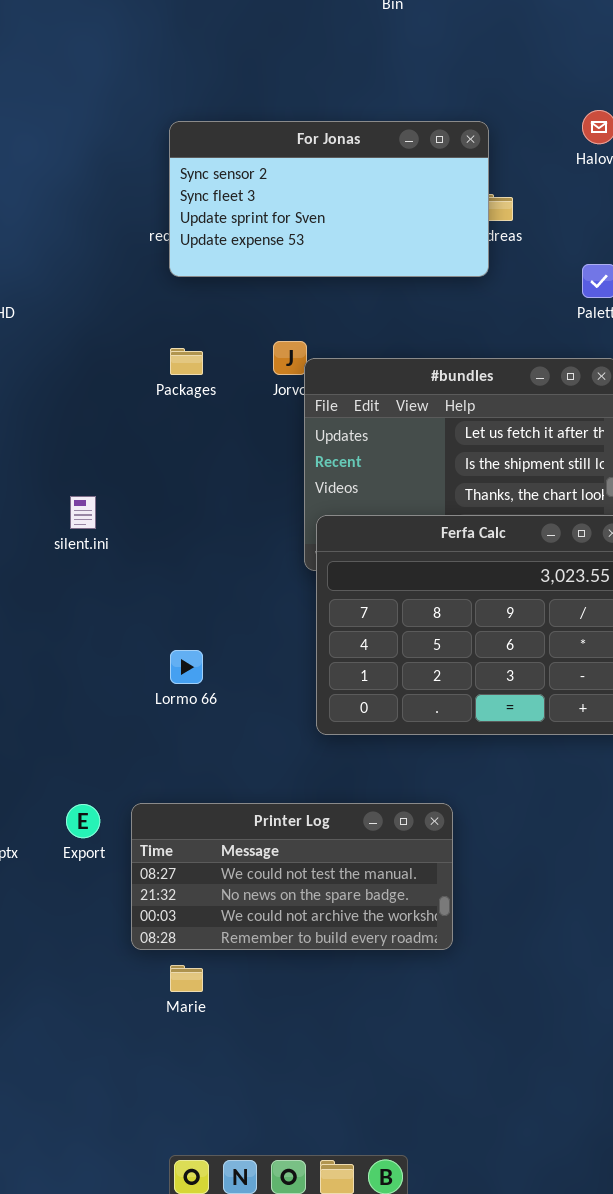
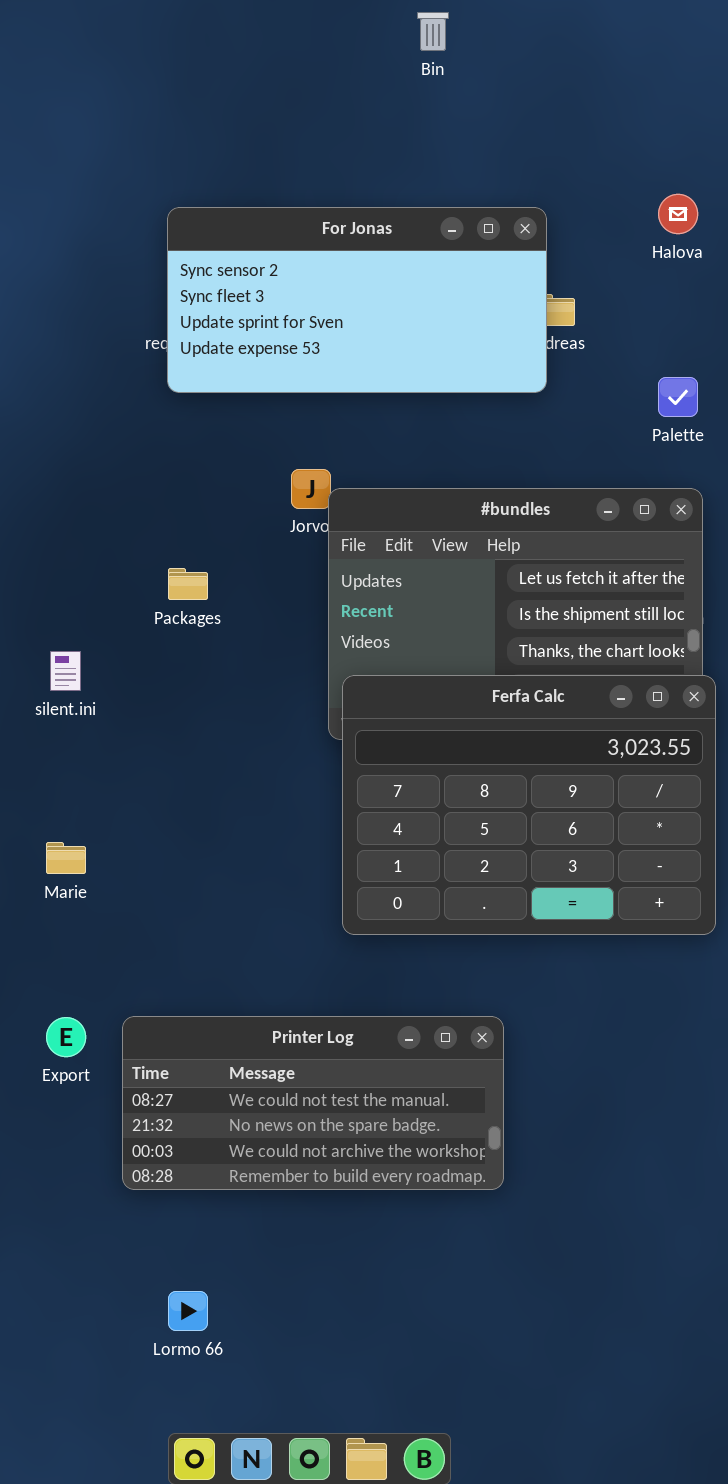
Packages: [170,348,203,375] -> [168,568,208,600], moved
Lormo 66: [170,650,203,684] -> [168,1291,208,1331], moved
Marie: [170,965,203,992] -> [46,842,86,874], moved

